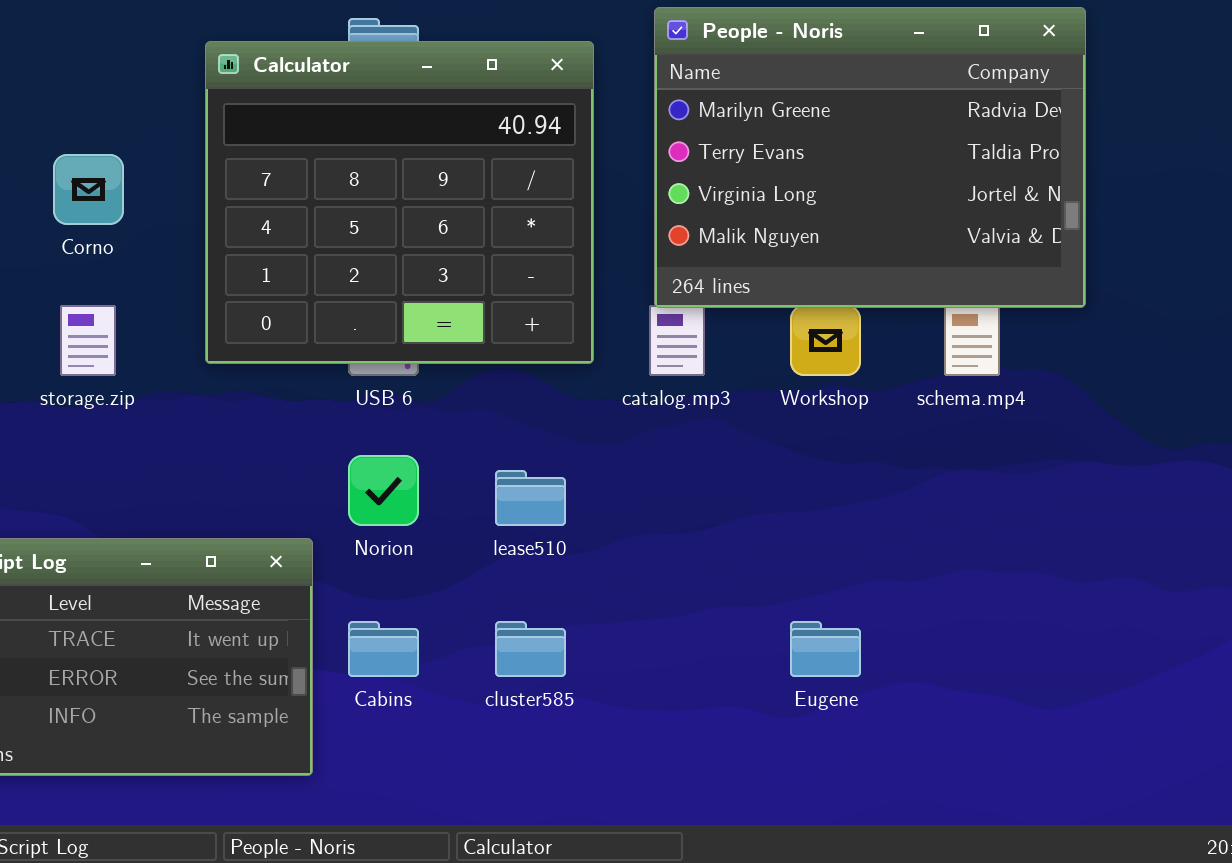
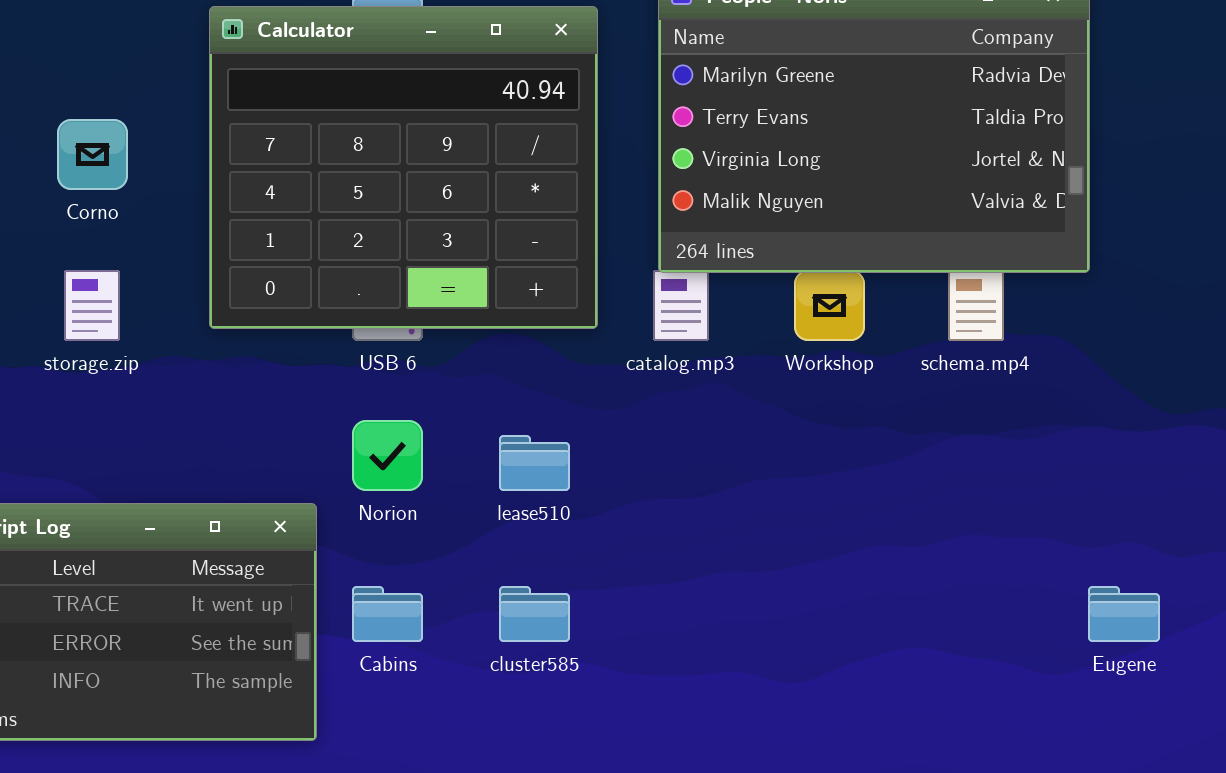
Eugene: [790,621,861,677] -> [1088,586,1160,642], moved

